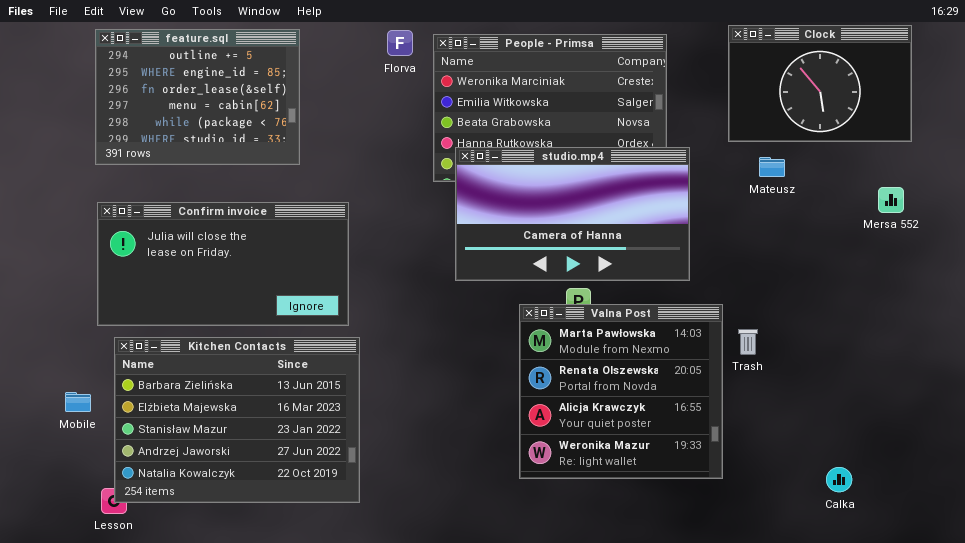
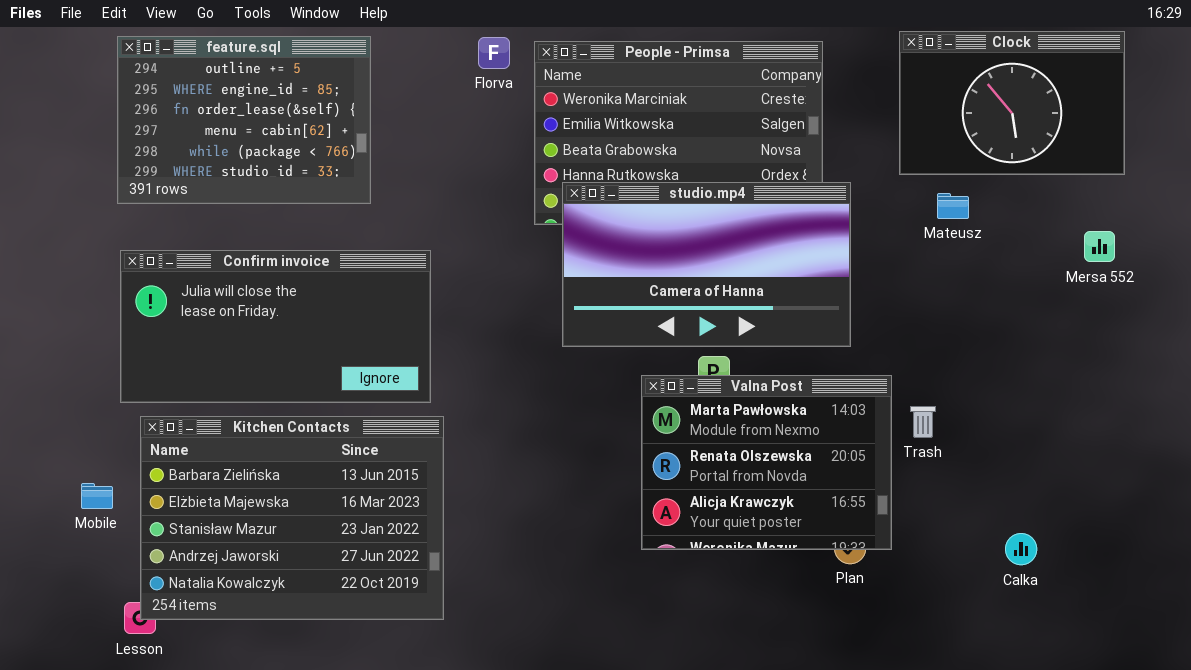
Valna Post: [519,304,723,479] -> [641,375,892,550], resized
Calka: [826,467,852,492] -> [1005,533,1037,565], moved

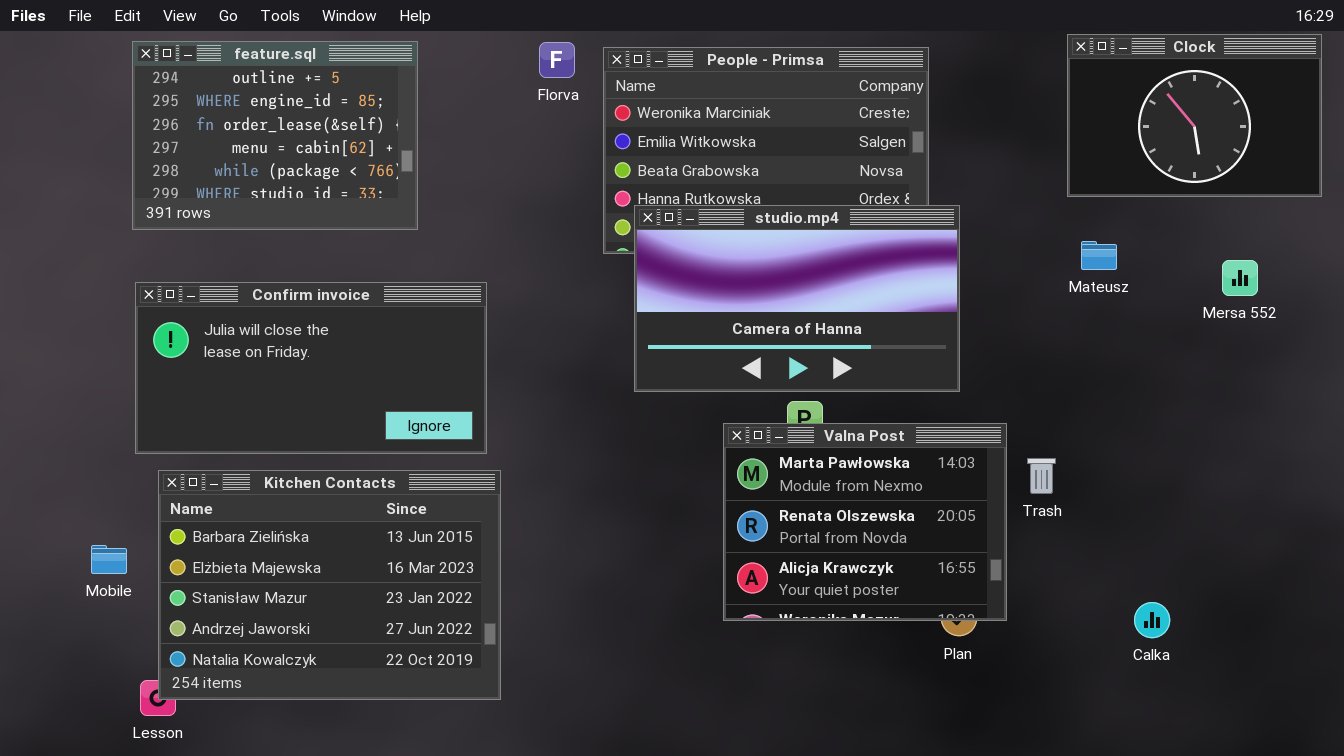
Clock: [899,31,1125,175] -> [1067,34,1322,197], moved
Mateusz: [937,193,969,219] -> [1081,241,1117,270], moved

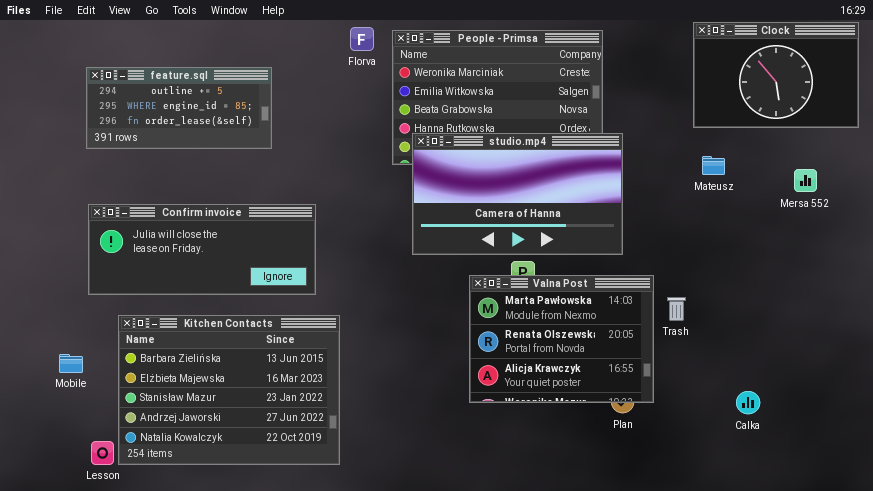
feature.sql: [132,41,418,230] -> [86,67,272,149], resized
Confirm invoice: [135,282,487,454] -> [88,204,316,295], resized
Kitchen Contacts: [158,470,501,700] -> [118,315,340,465], moved

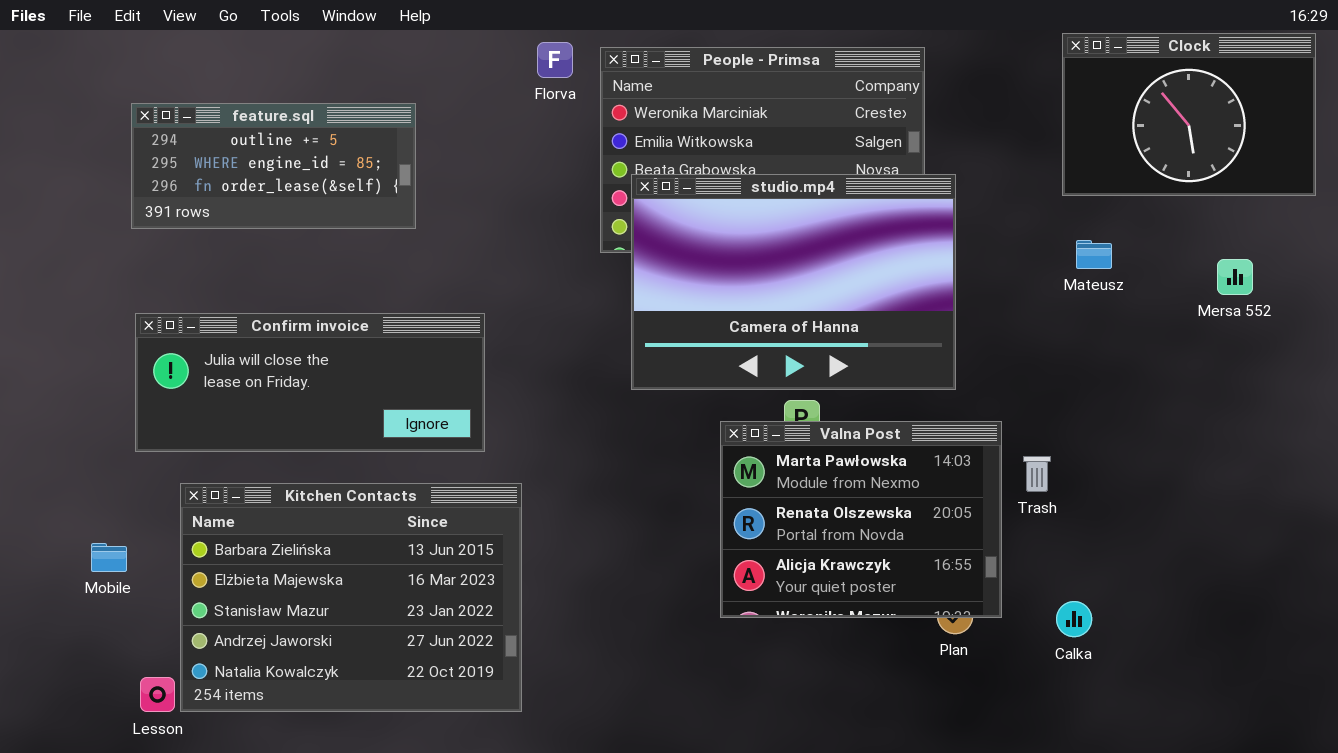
studio.mp4: [412,133,623,255] -> [631,174,956,390], resized
Calka: [736,391,760,414] -> [1056,601,1092,637], moved

